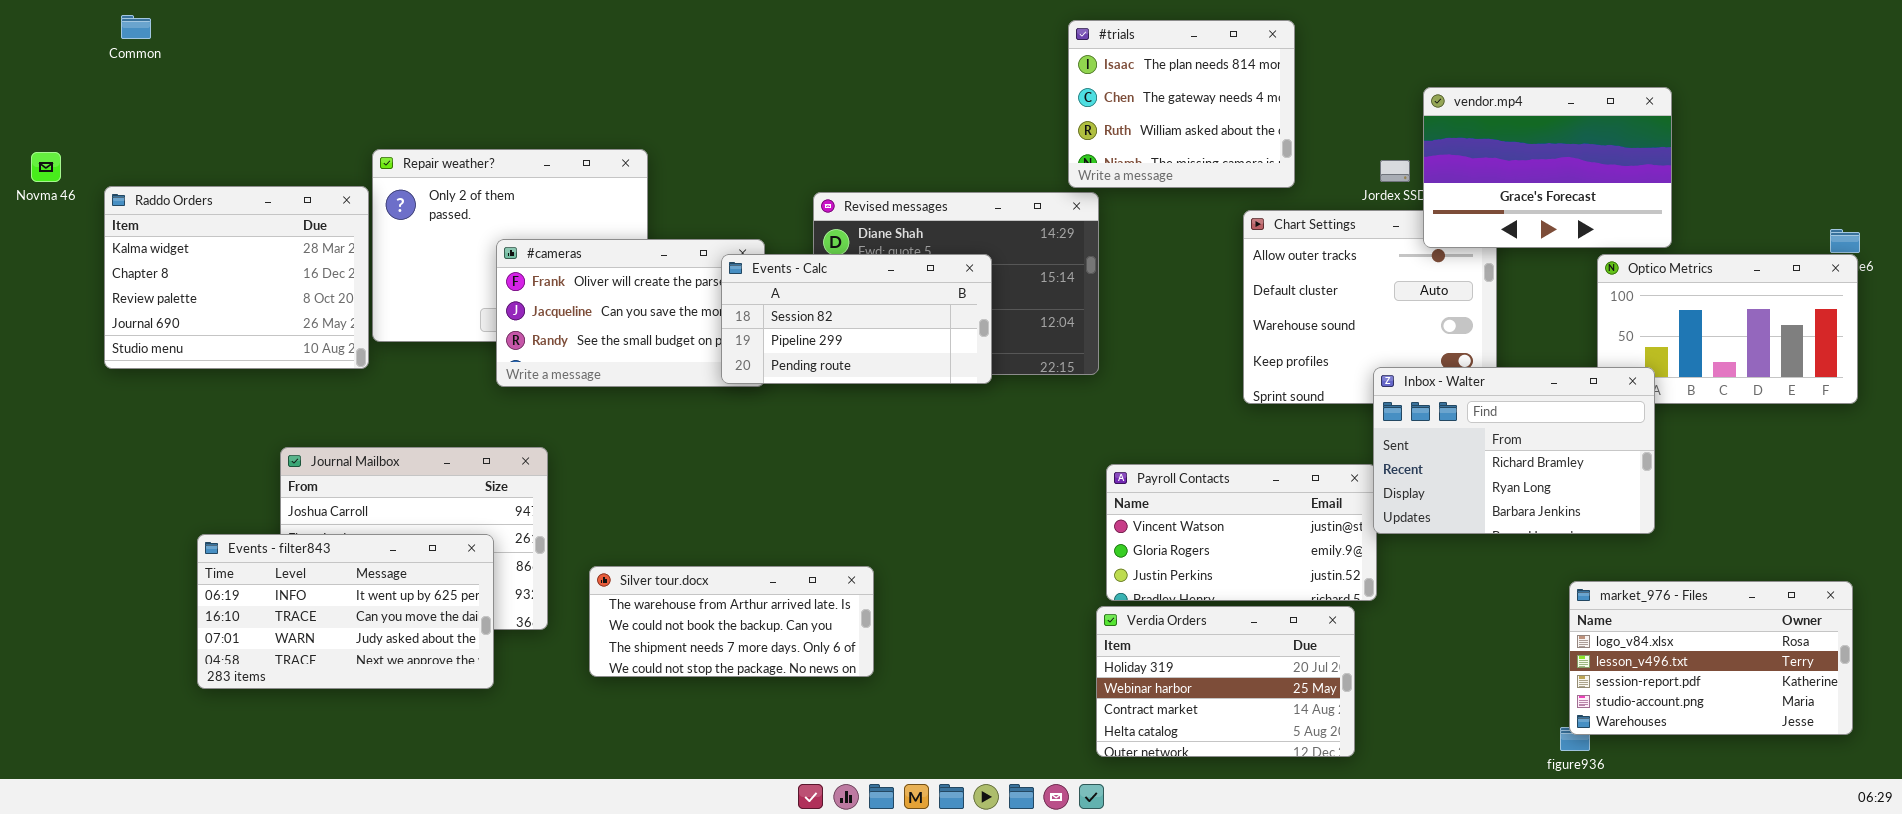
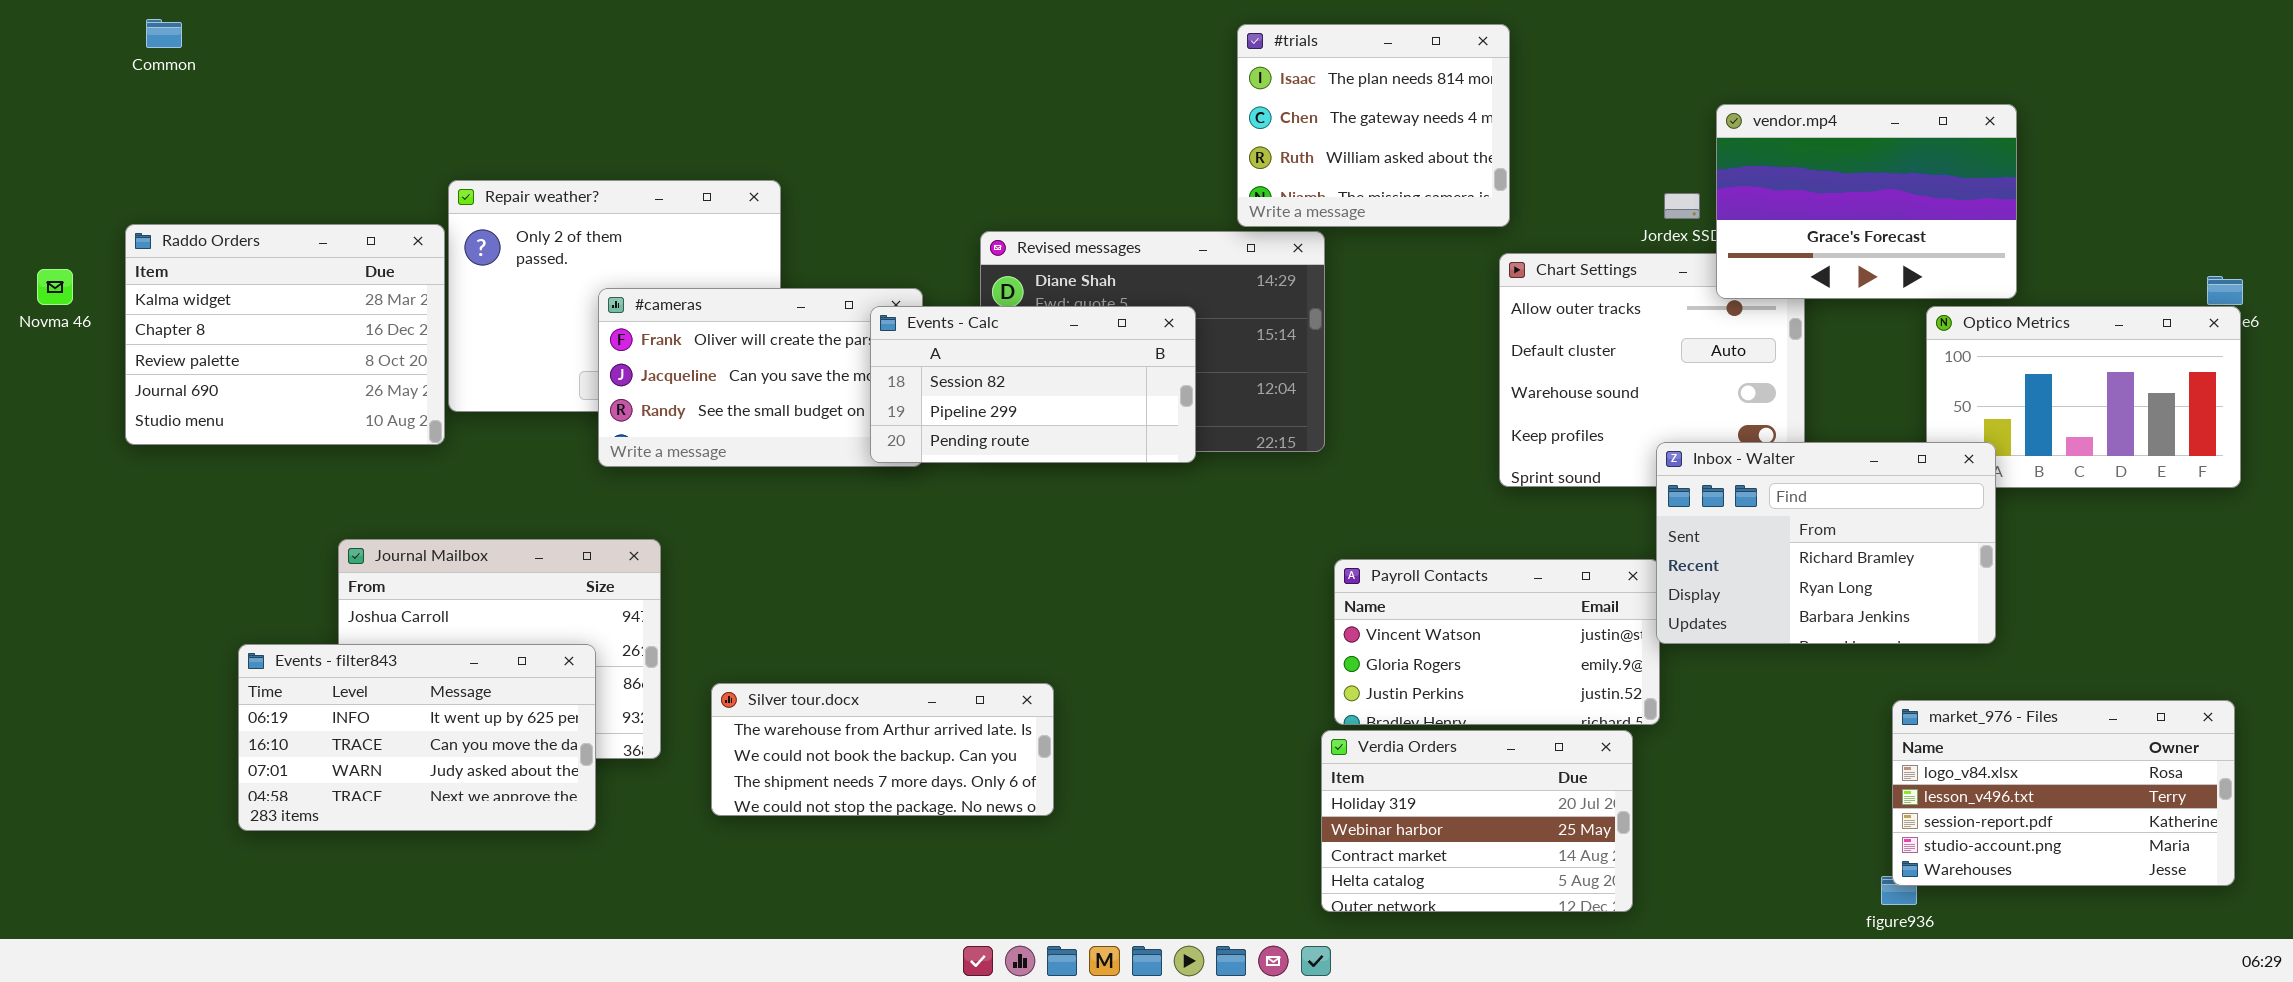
#trials: [1068,20,1295,188] -> [1237,24,1510,227], moved
Novma 46: [31,152,61,182] -> [37,269,73,305], moved

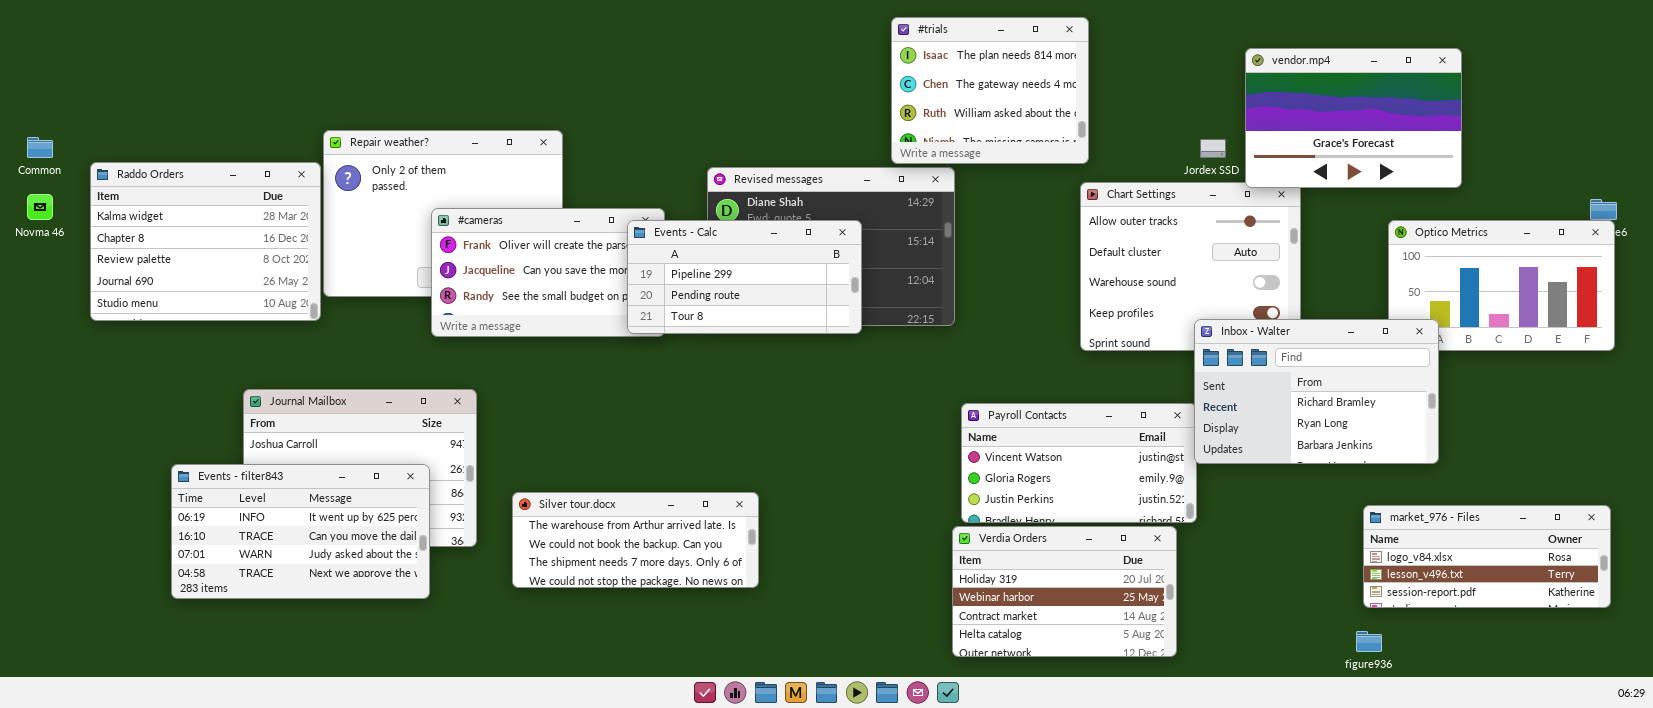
Common: [146,19,182,48] -> [27,137,53,158], moved
vendor.mp4: [1716,104,2017,299] -> [1245,48,1462,188], moved
Events - Calc: [870,306,1196,463] -> [627,220,862,334], scrolled down 1 row
market_976 - Files: [1892,700,2235,886] -> [1363,505,1611,608], resized

